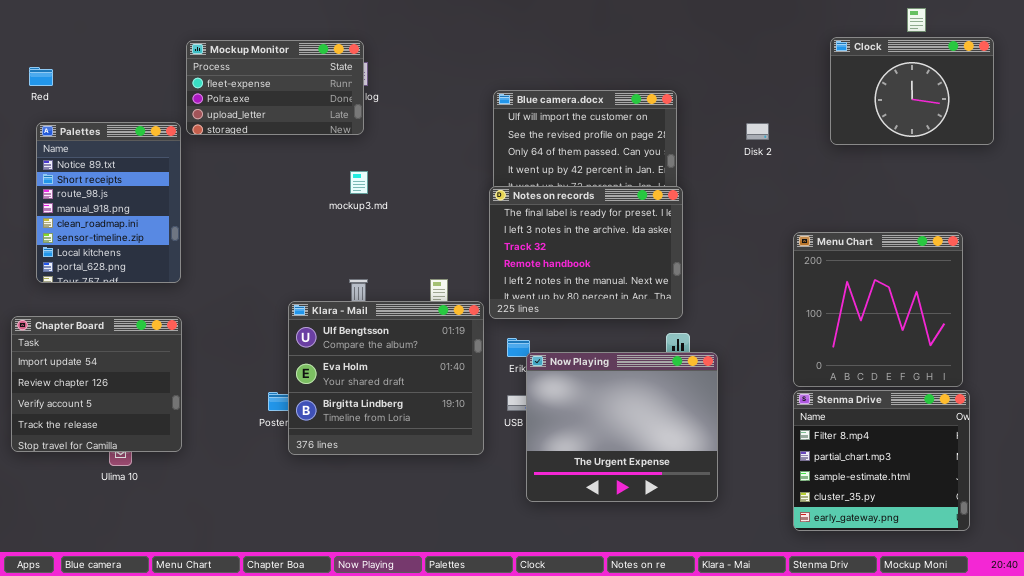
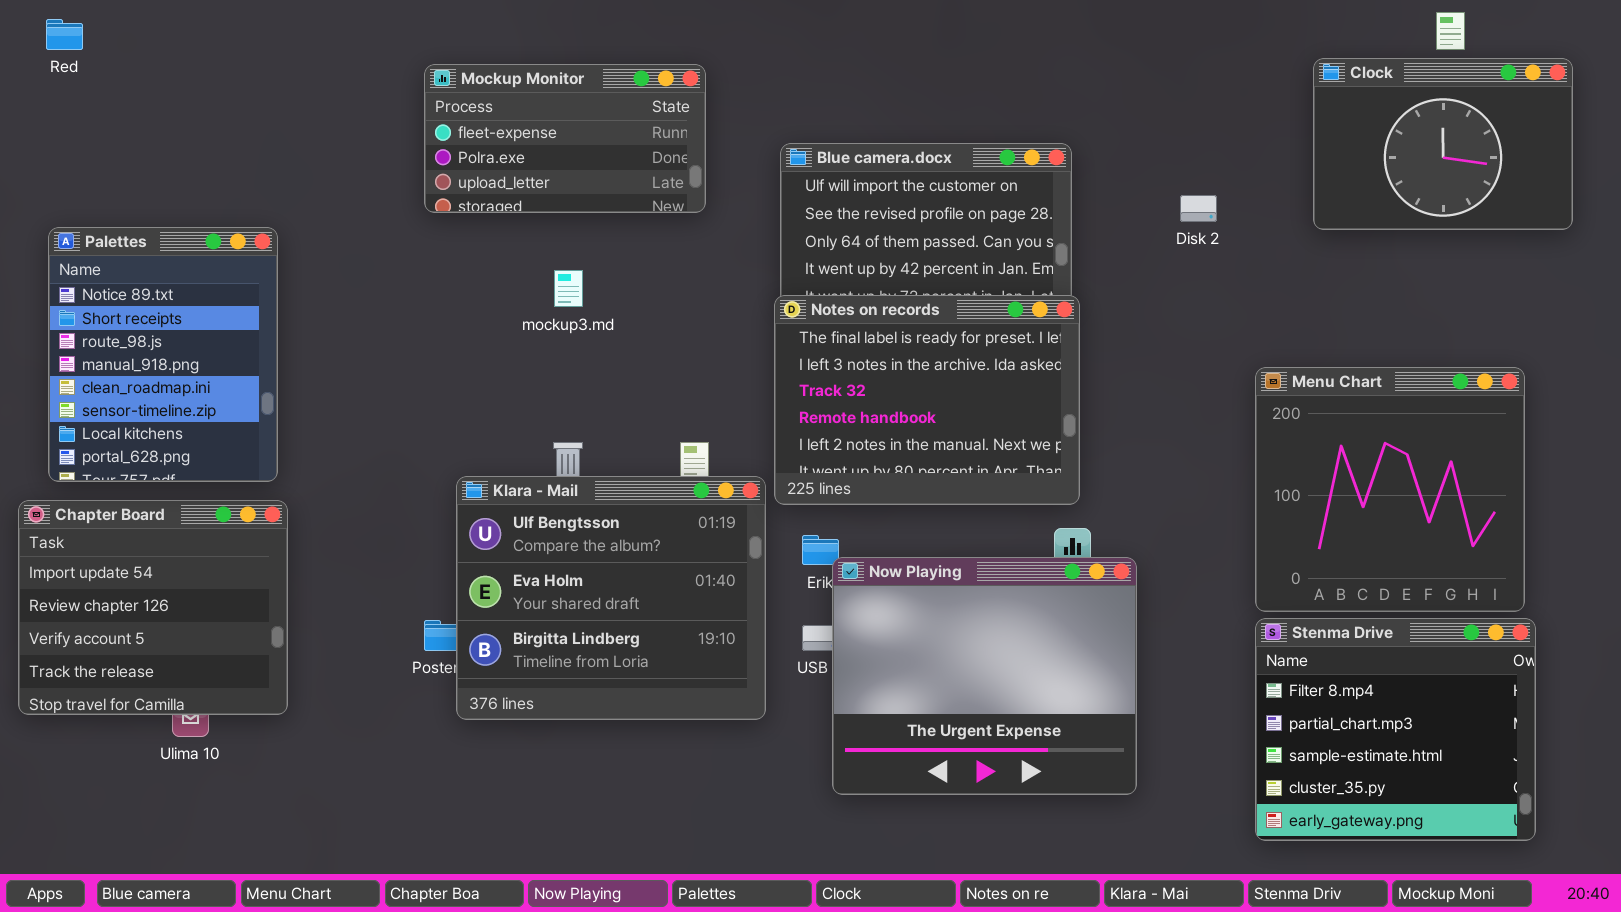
Mockup Monitor: [186,40,364,135] -> [424,64,706,213], moved
Red: [29,67,53,86] -> [46,19,83,50], moved
Palettes: [36,122,181,283] -> [48,227,278,482], moved

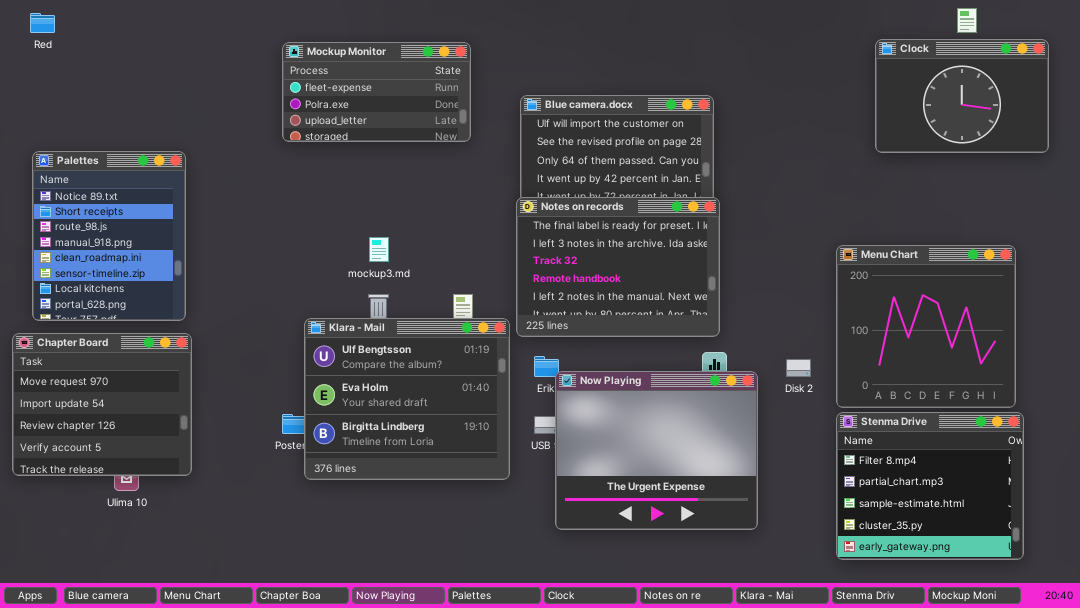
Disk 2: [1180,195,1217,222] -> [786,359,811,377], moved
mockup3.md: [554,270,583,307] -> [369,237,389,262], moved
Chapter Board: [18,500,288,715] -> [12,333,192,476], scrolled up 1 row

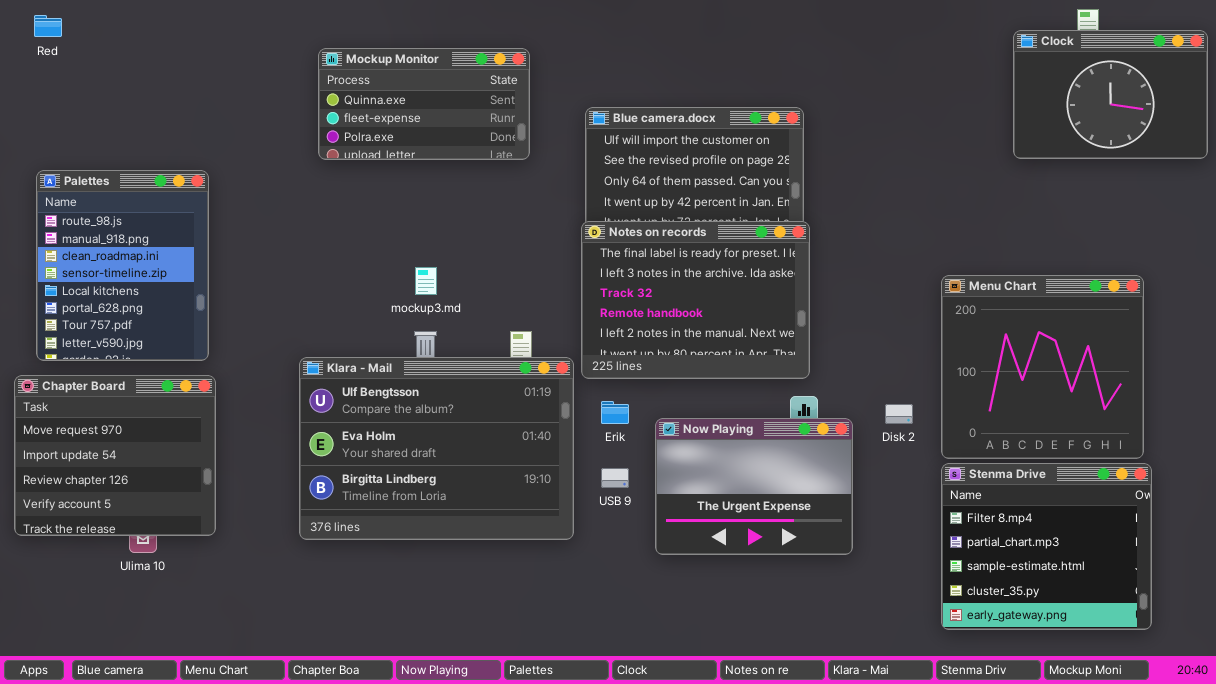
Clock: [875,39,1049,153] -> [1013,30,1208,159], moved
Mockup Monitor: [282,42,471,142] -> [318,48,530,160], scrolled up 1 row
Palettes: [32,151,186,321] -> [36,170,209,361], scrolled down 2 rows
Klara - Mail: [304,318,510,480] -> [299,357,574,540], resized
Now Playing: [555,371,758,530] -> [655,418,853,555], resized

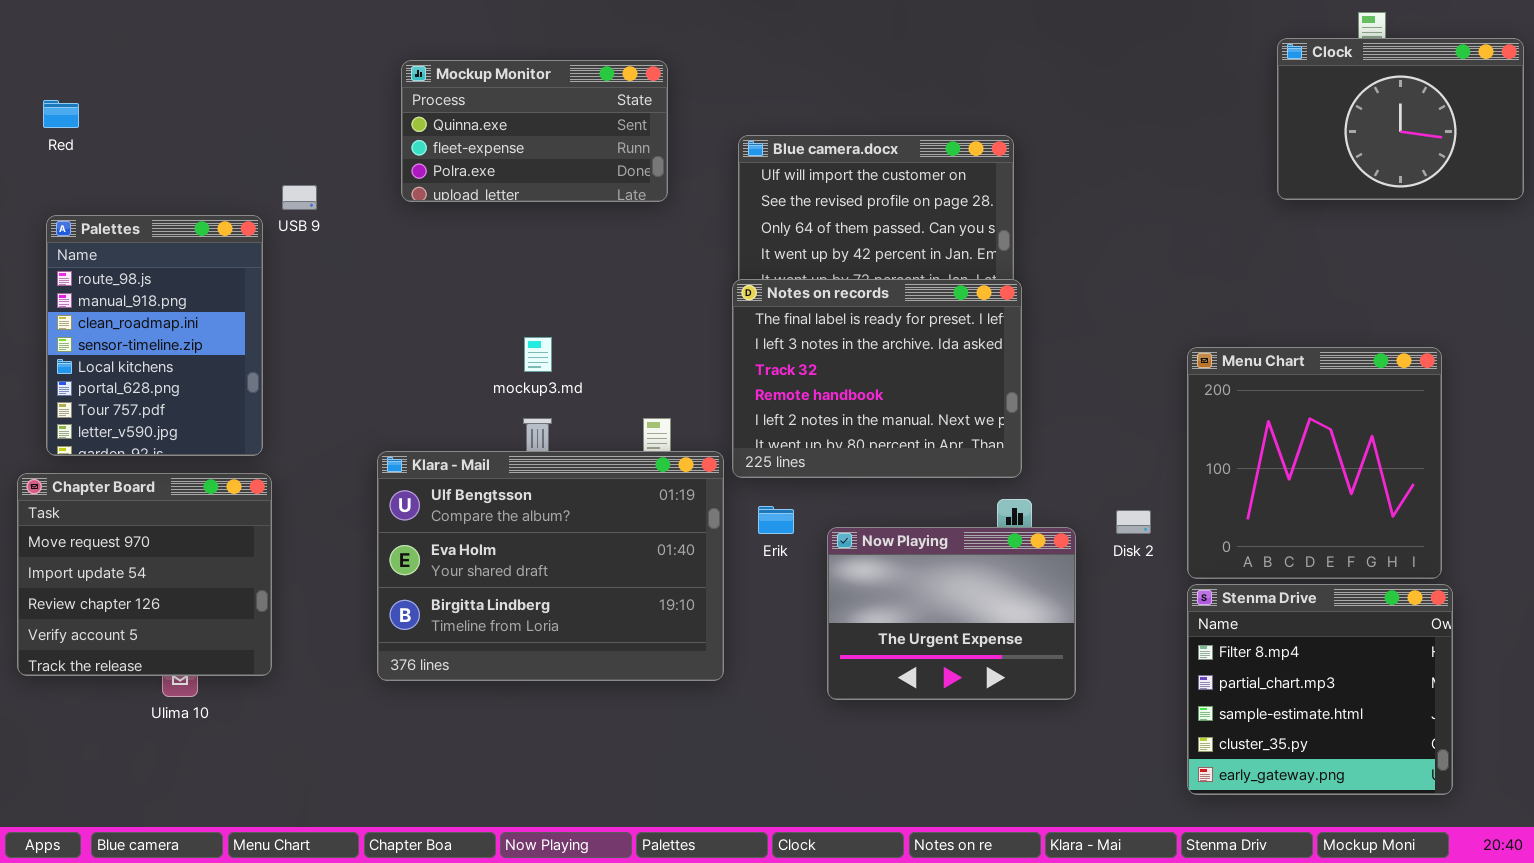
Red: [34,15,62,37] -> [43,100,79,128], moved
USB 9: [601,468,629,488] -> [282,185,317,210], moved

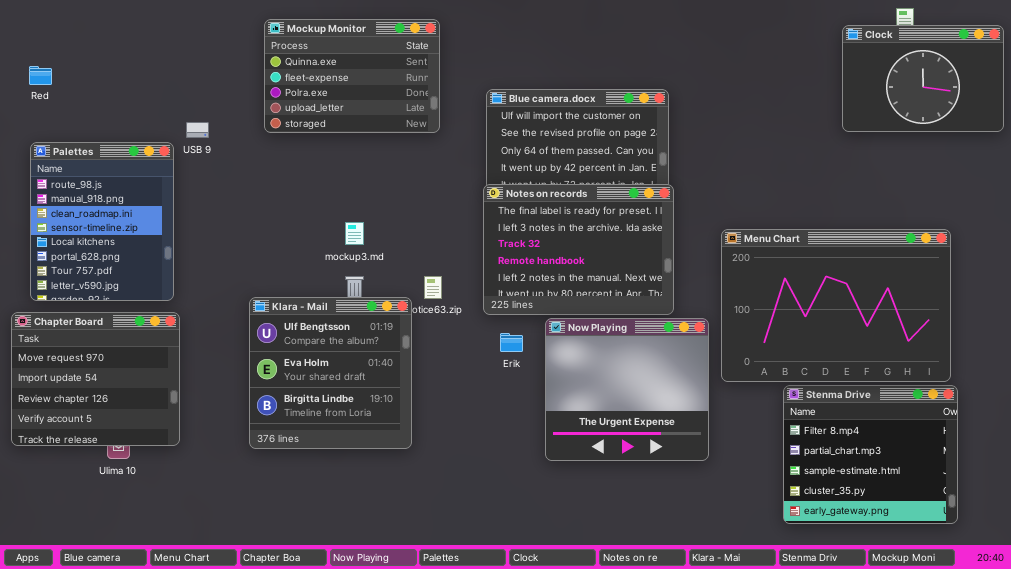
Mockup Monitor: [401,60,668,202] -> [264,19,440,133], resized
Menu Chart: [1187,347,1442,579] -> [721,229,951,382], resized
Klara - Mail: [377,451,724,681] -> [249,297,412,449], resized
Now Playing: [827,527,1076,700] -> [545,318,709,461], resized

